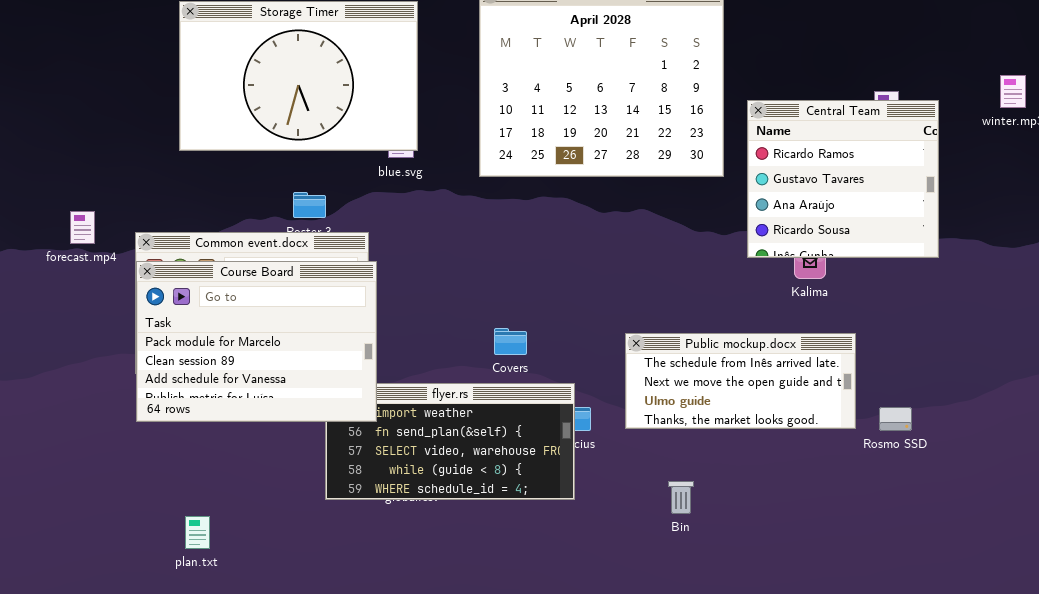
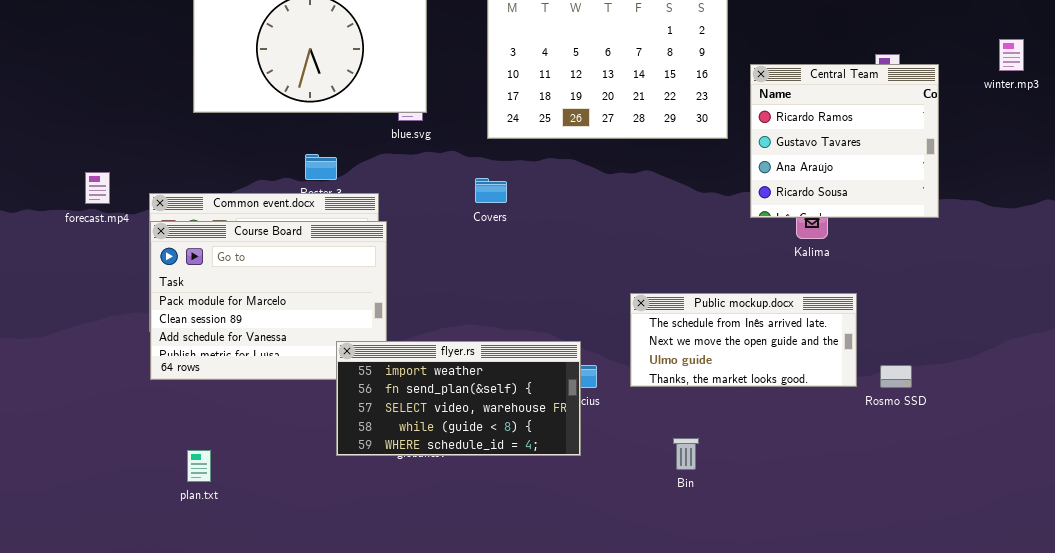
Covers: [494,328,527,355] -> [475,178,507,203], moved
flyer.rs: [325,383,575,500] -> [336,341,581,456], raised
plan.txt: [185,516,210,549] -> [187,450,211,482], moved

